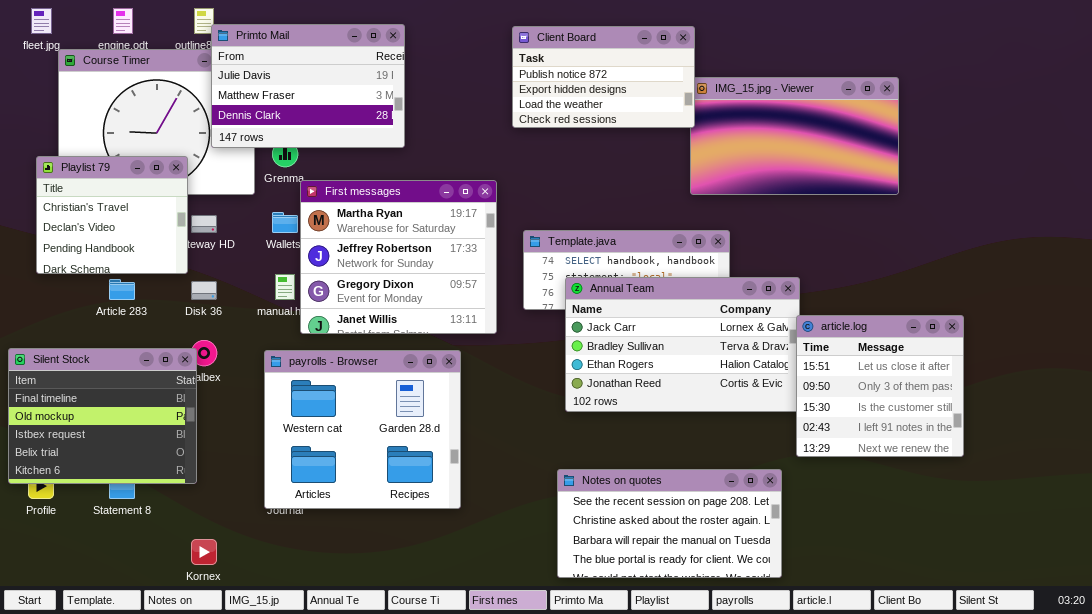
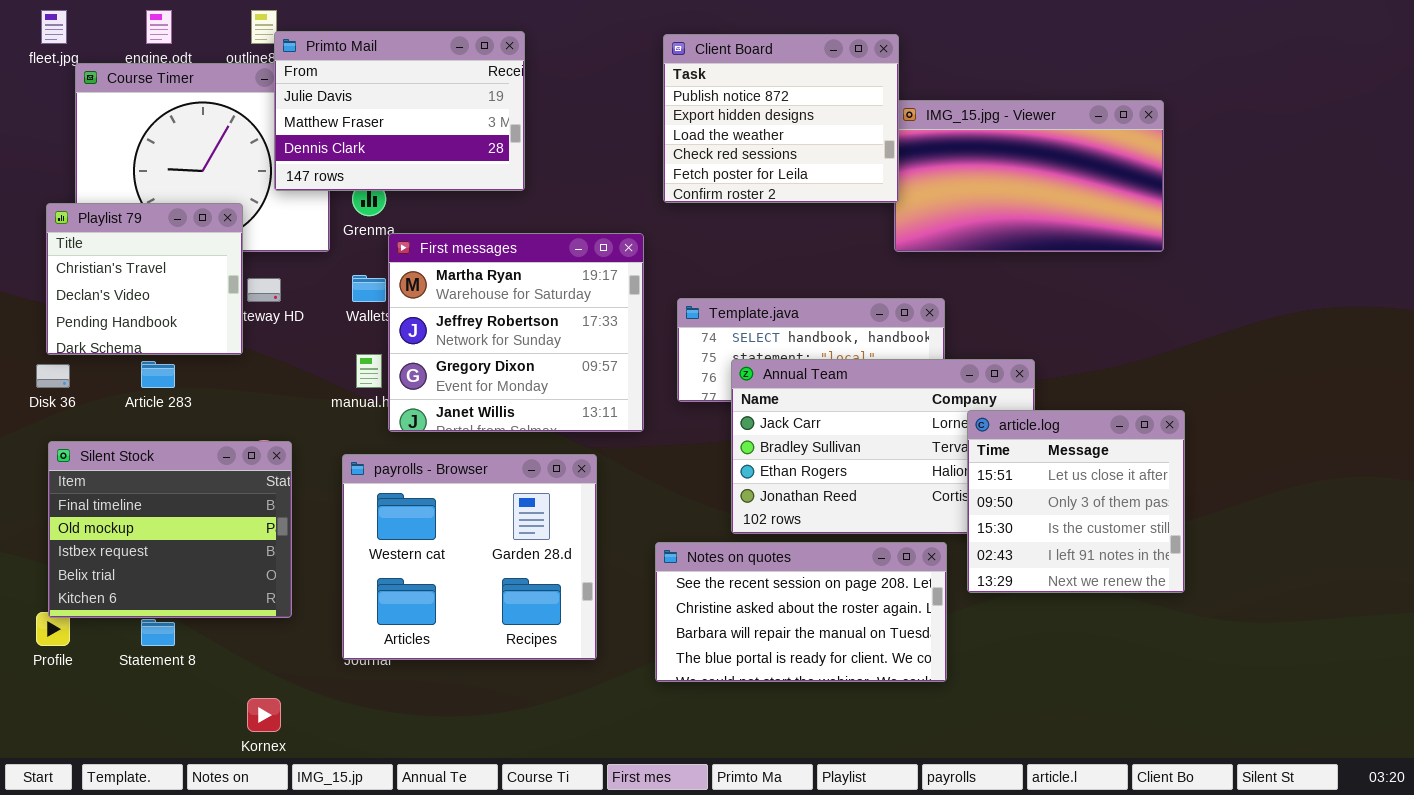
Client Board: [512,26,695,128] -> [663,34,899,203], resized
Disk 36: [191,281,217,300] -> [36,364,70,388], moved
article.log: [796,315,964,457] -> [967,410,1185,593], moved
Silent Stock: [8,348,197,484] -> [48,441,292,618], moved
Notes on quotes: [557,469,782,578] -> [655,542,947,682], moved

